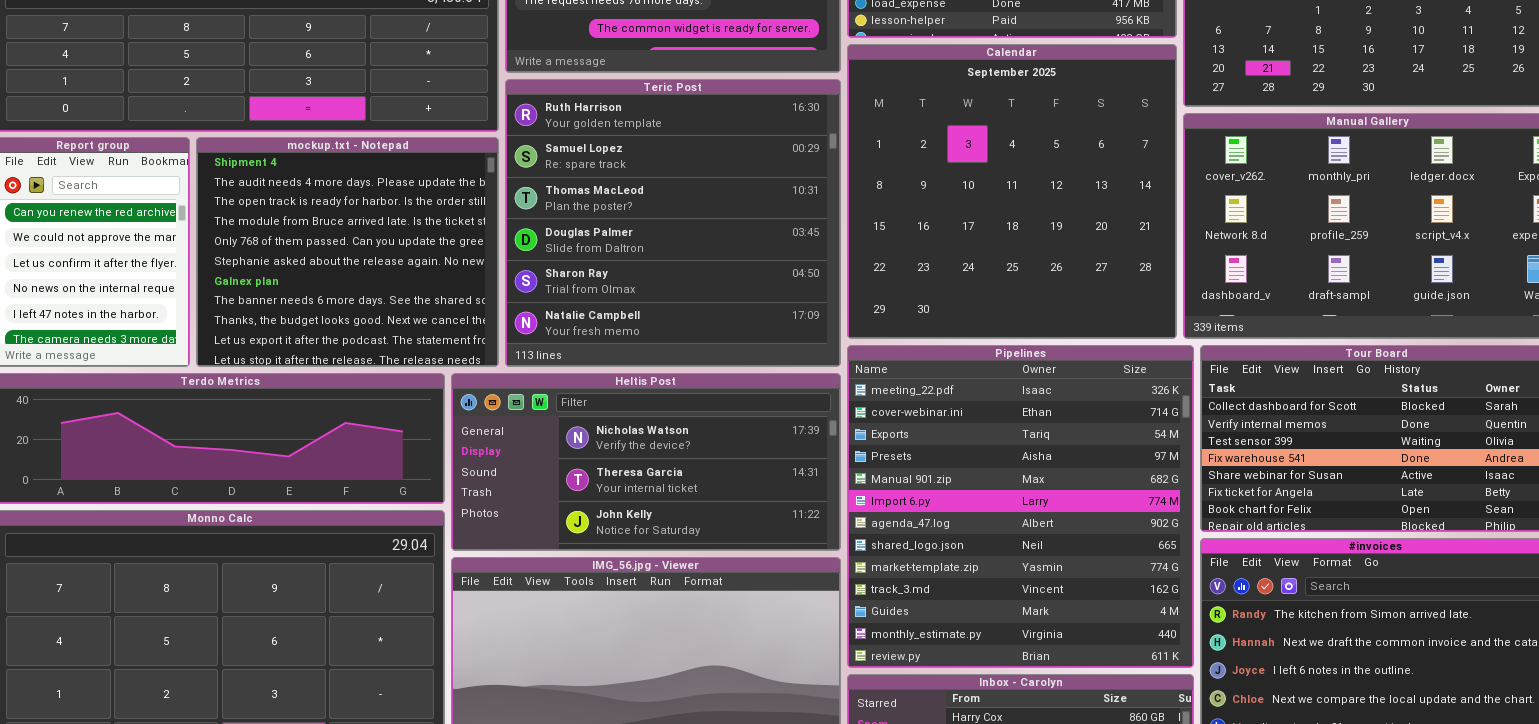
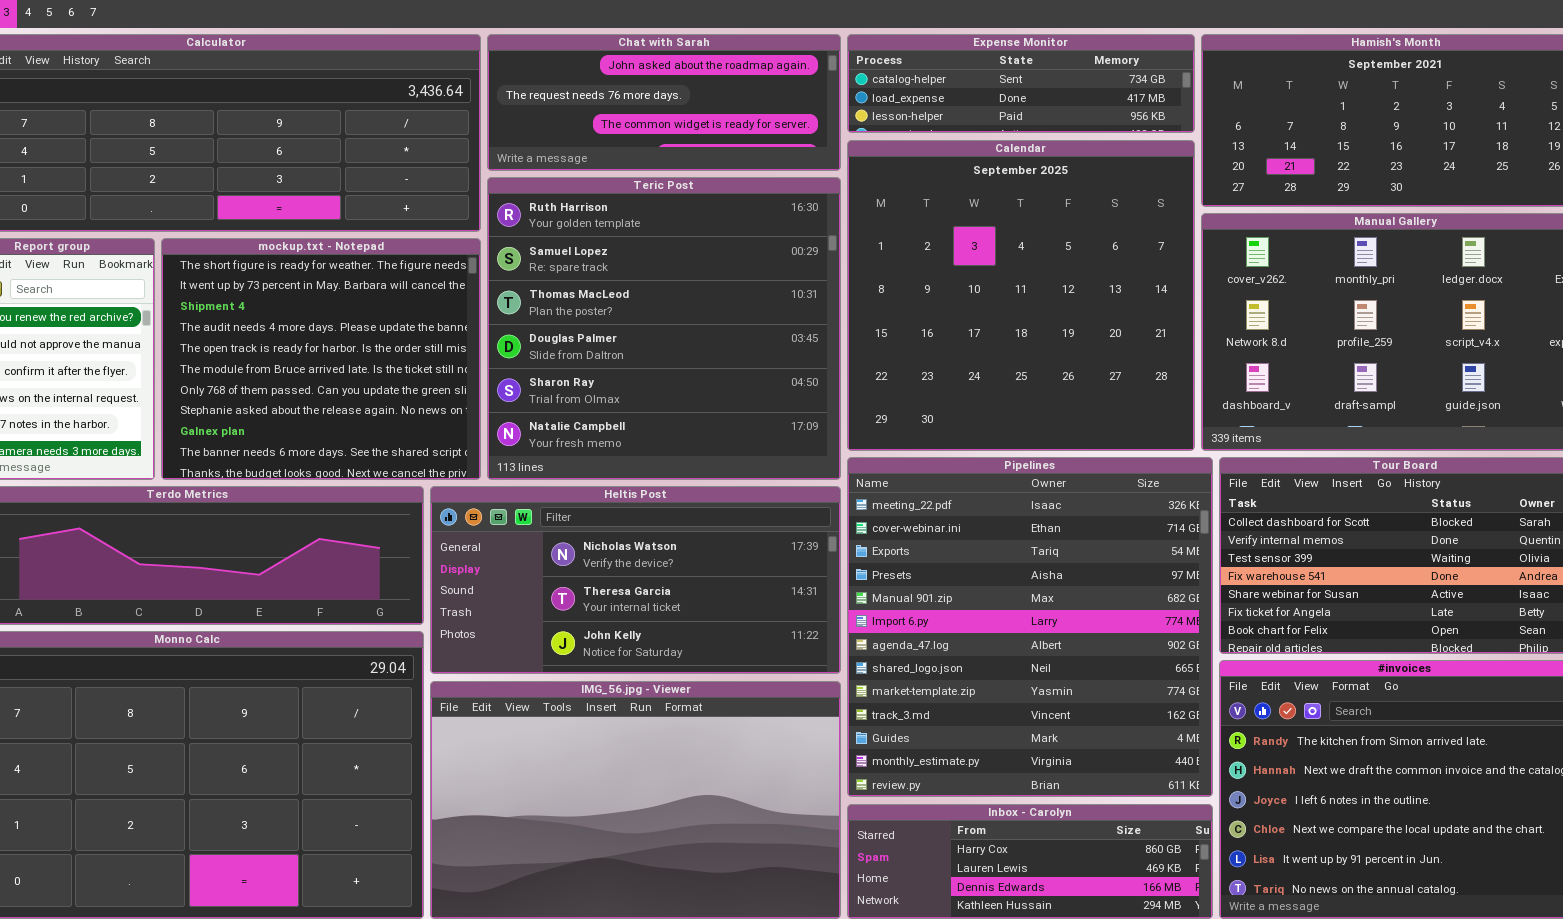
mockup.txt - Notepad: [196,137,499,367] -> [161,238,481,480], scrolled up 2 rows

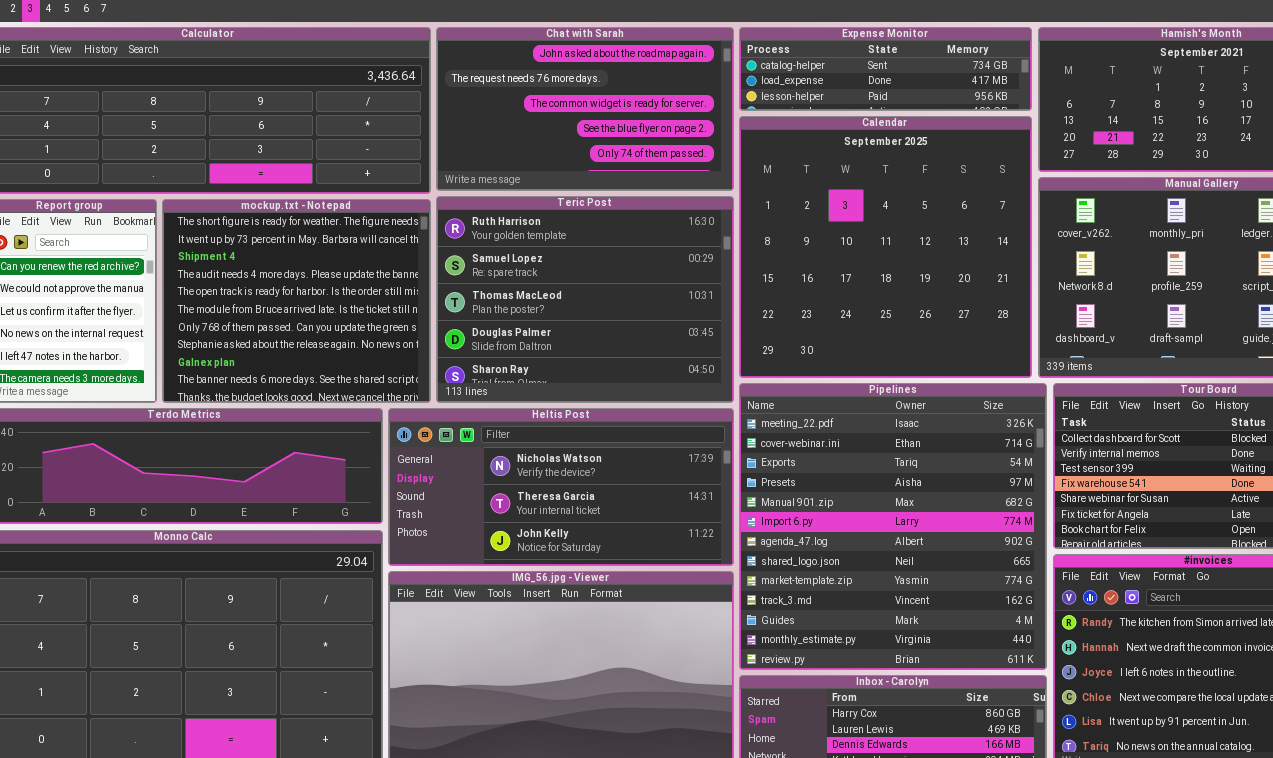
Chat with Sarah: [487,34,841,171] -> [436,27,734,191], resized
Teric Post: [487,177,841,480] -> [436,196,734,403], resized

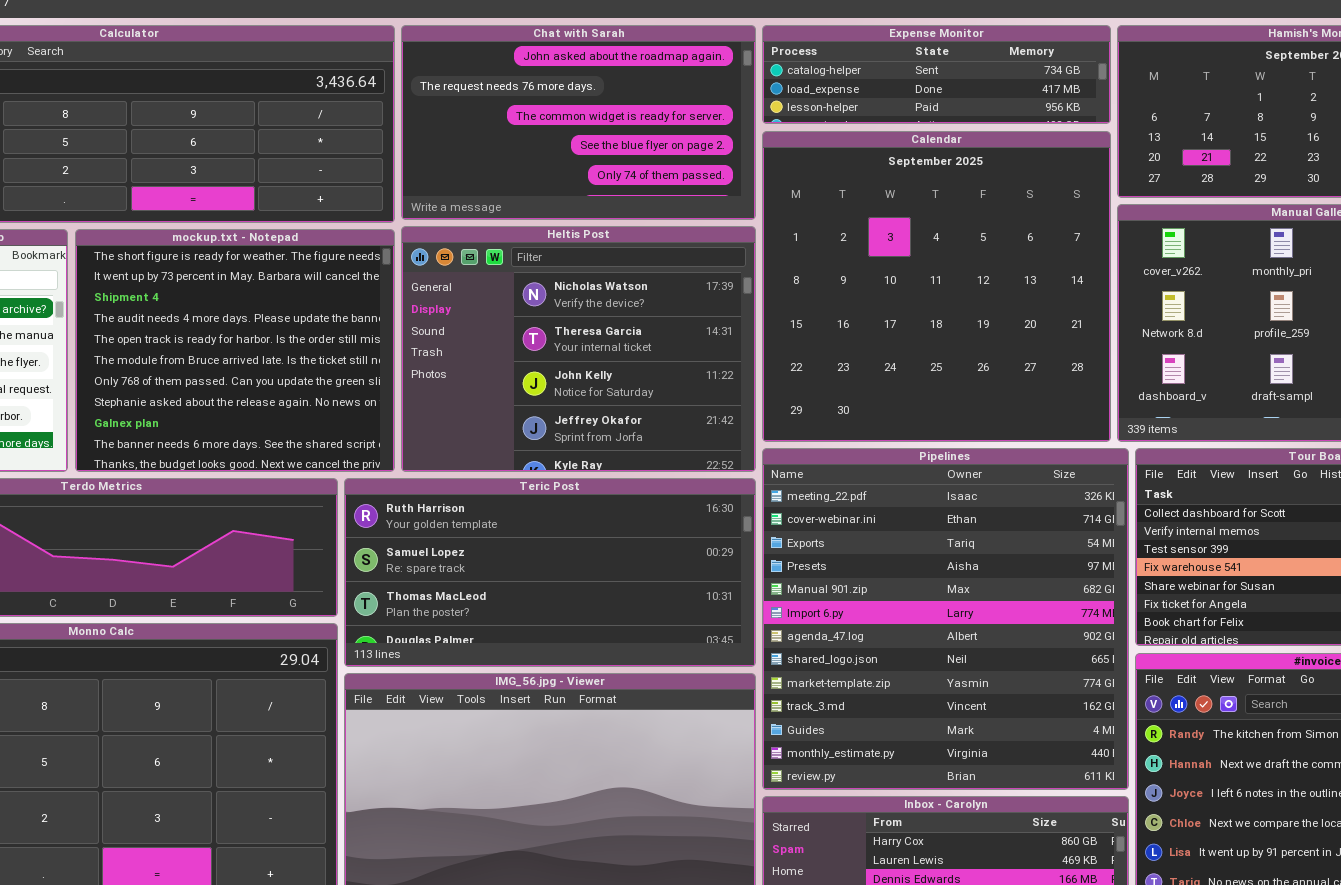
Teric Post: [436,196,734,403] -> [344,478,756,667], moved, resized
Heltis Post: [388,408,734,566] -> [401,226,756,472], moved, resized

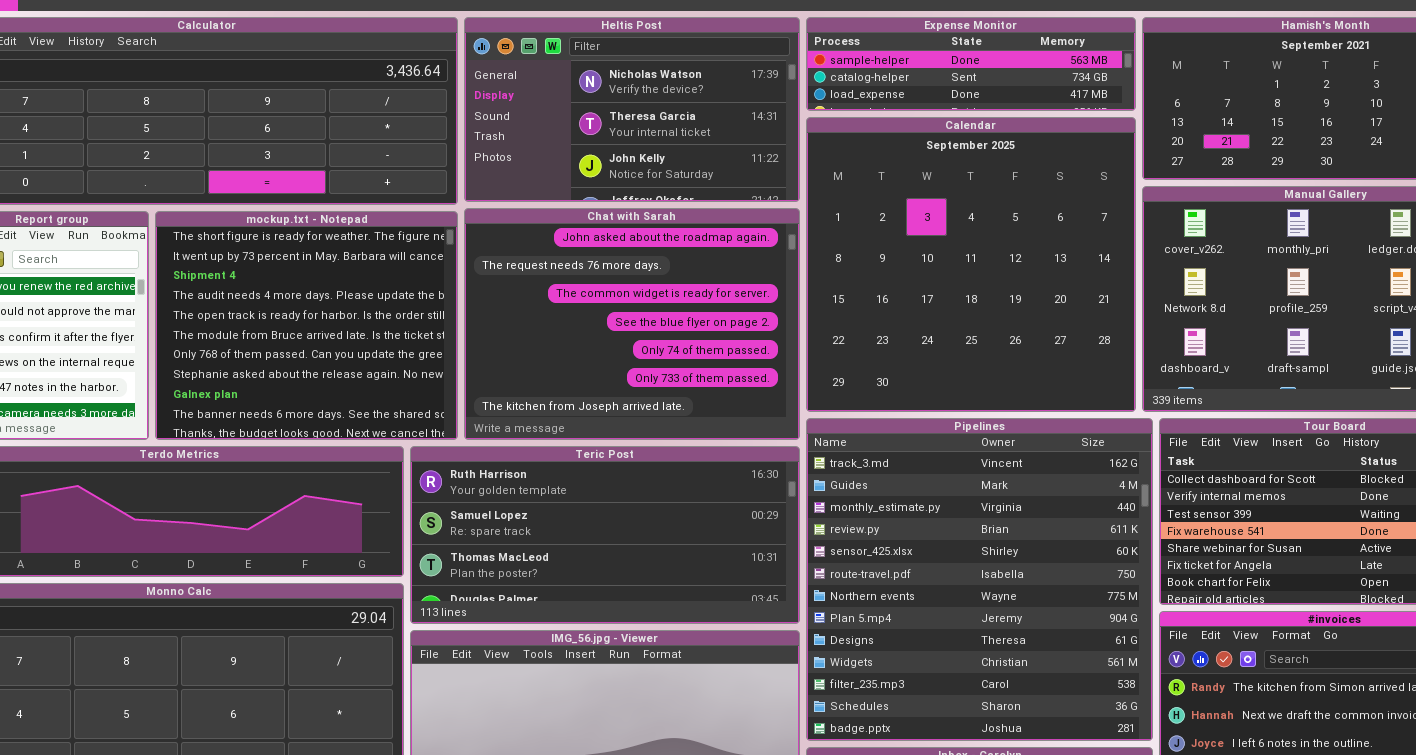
Chat with Sarah: [401,25,756,220] -> [464,208,800,440], moved, resized
Expense Monitor: [762,25,1111,124] -> [806,17,1136,111], scrolled up 1 row
Heltis Post: [401,226,756,472] -> [464,17,800,202], moved, resized
Pipelines: [762,448,1129,790] -> [806,418,1153,741], scrolled down 9 rows

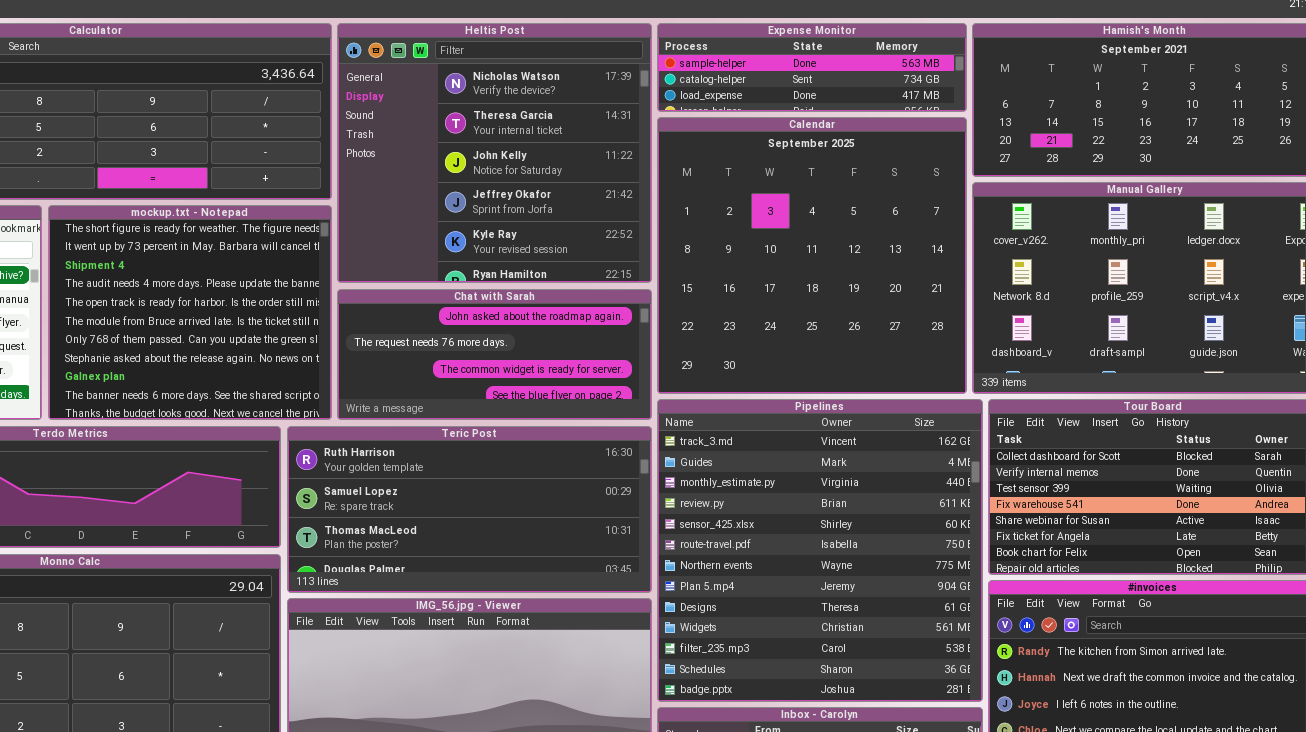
Heltis Post: [464,17,800,202] -> [337,23,652,283], resized
Chat with Sarah: [464,208,800,440] -> [337,289,652,420], resized

